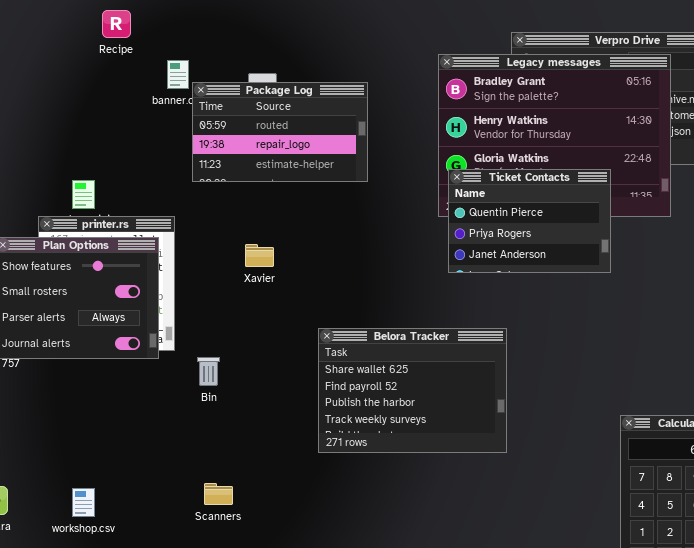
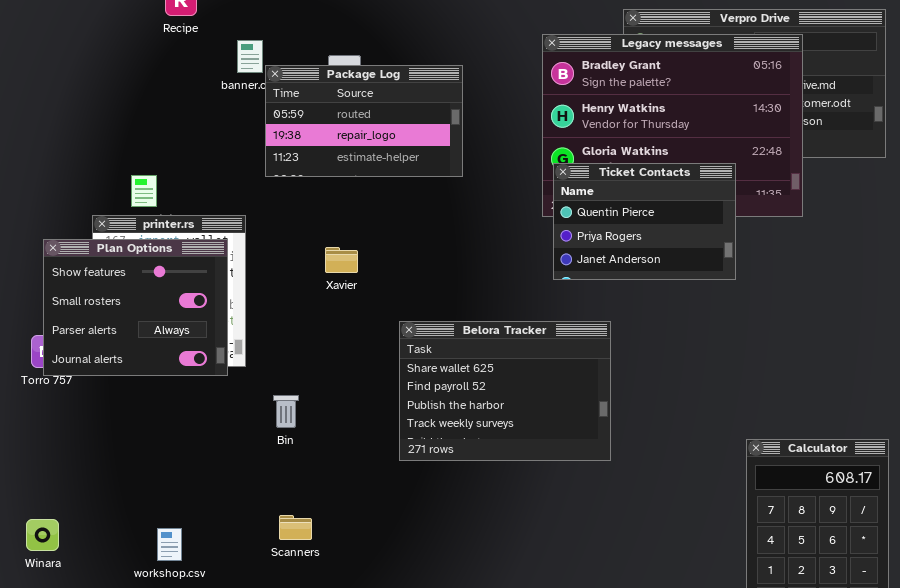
Belora Tracker: [318,328,507,453] -> [399,321,611,461], moved
Bin: [197,357,220,386] -> [273,395,299,428], moved
workshop.csv: [72,488,95,517] -> [157,528,182,561], moved

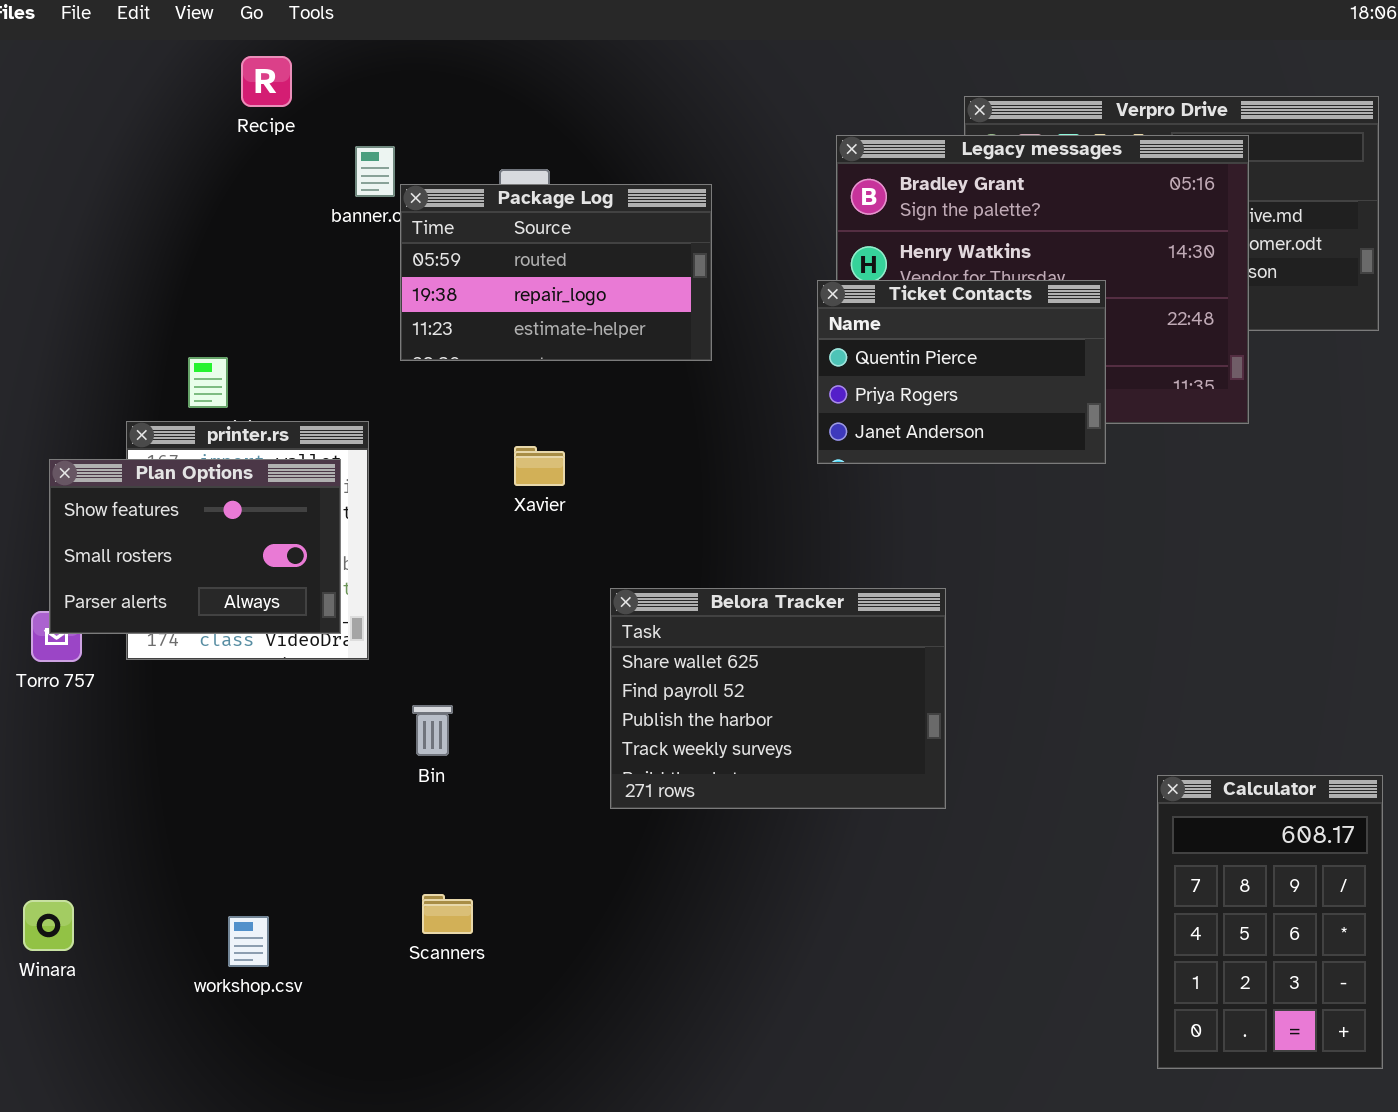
Ticket Contacts: [553,163,736,280] -> [817,280,1106,464], moved
Plan Options: [43,239,228,376] -> [49,459,341,634], resized
Xavier: [325,247,358,273] -> [514,446,565,486], moved

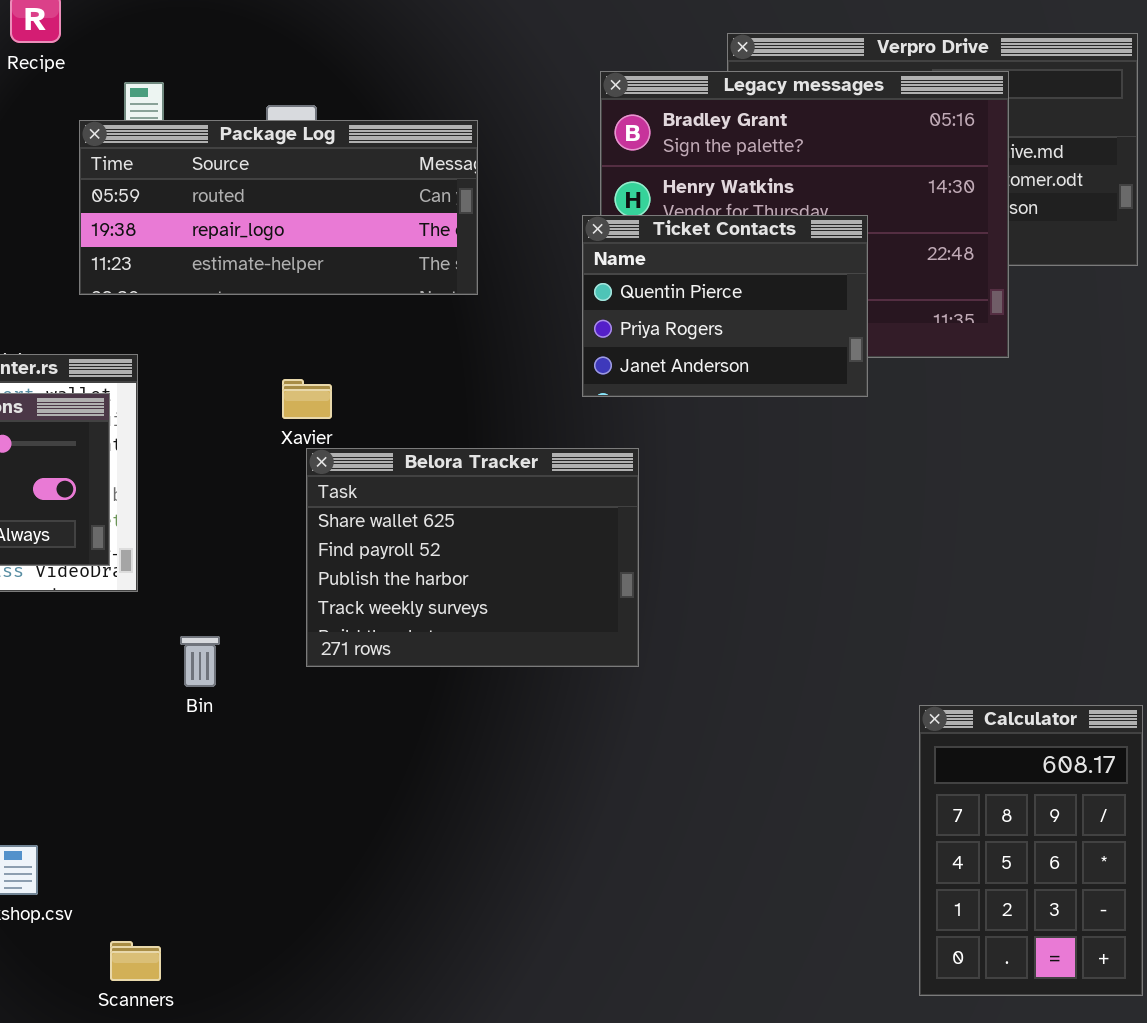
Package Log: [400,184,712,361] -> [79,120,478,295], resized
Belora Tracker: [610,588,946,809] -> [306,448,639,667], moved
Scanners: [422,894,473,934] -> [110,941,161,981], moved

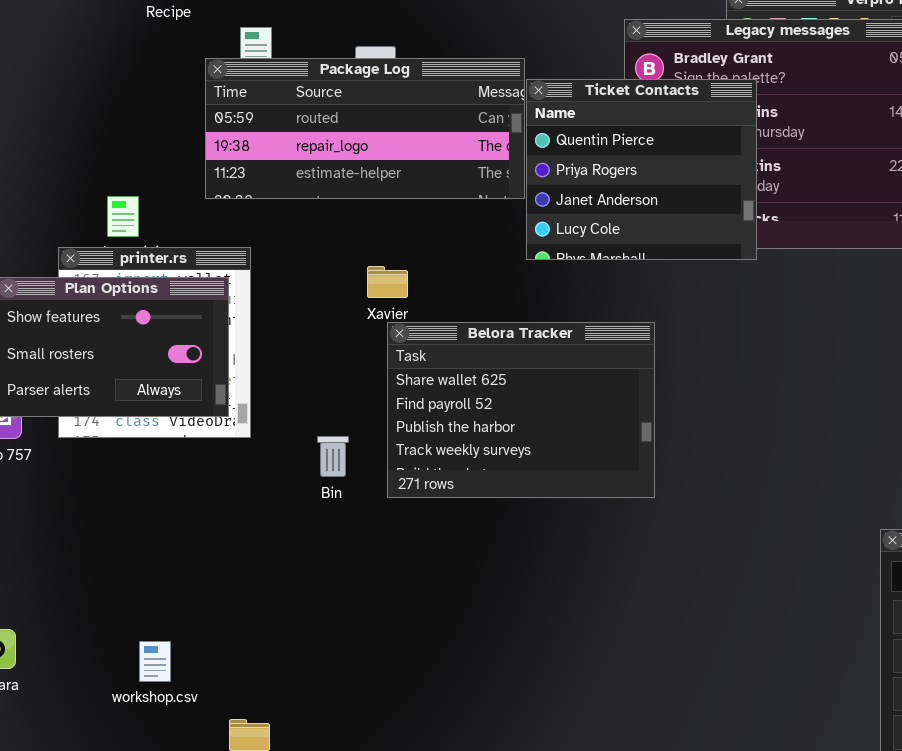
Ticket Contacts: [582,215,868,397] -> [526,79,757,260], moved, resized
Bin: [180,636,220,687] -> [317,436,349,477], moved

